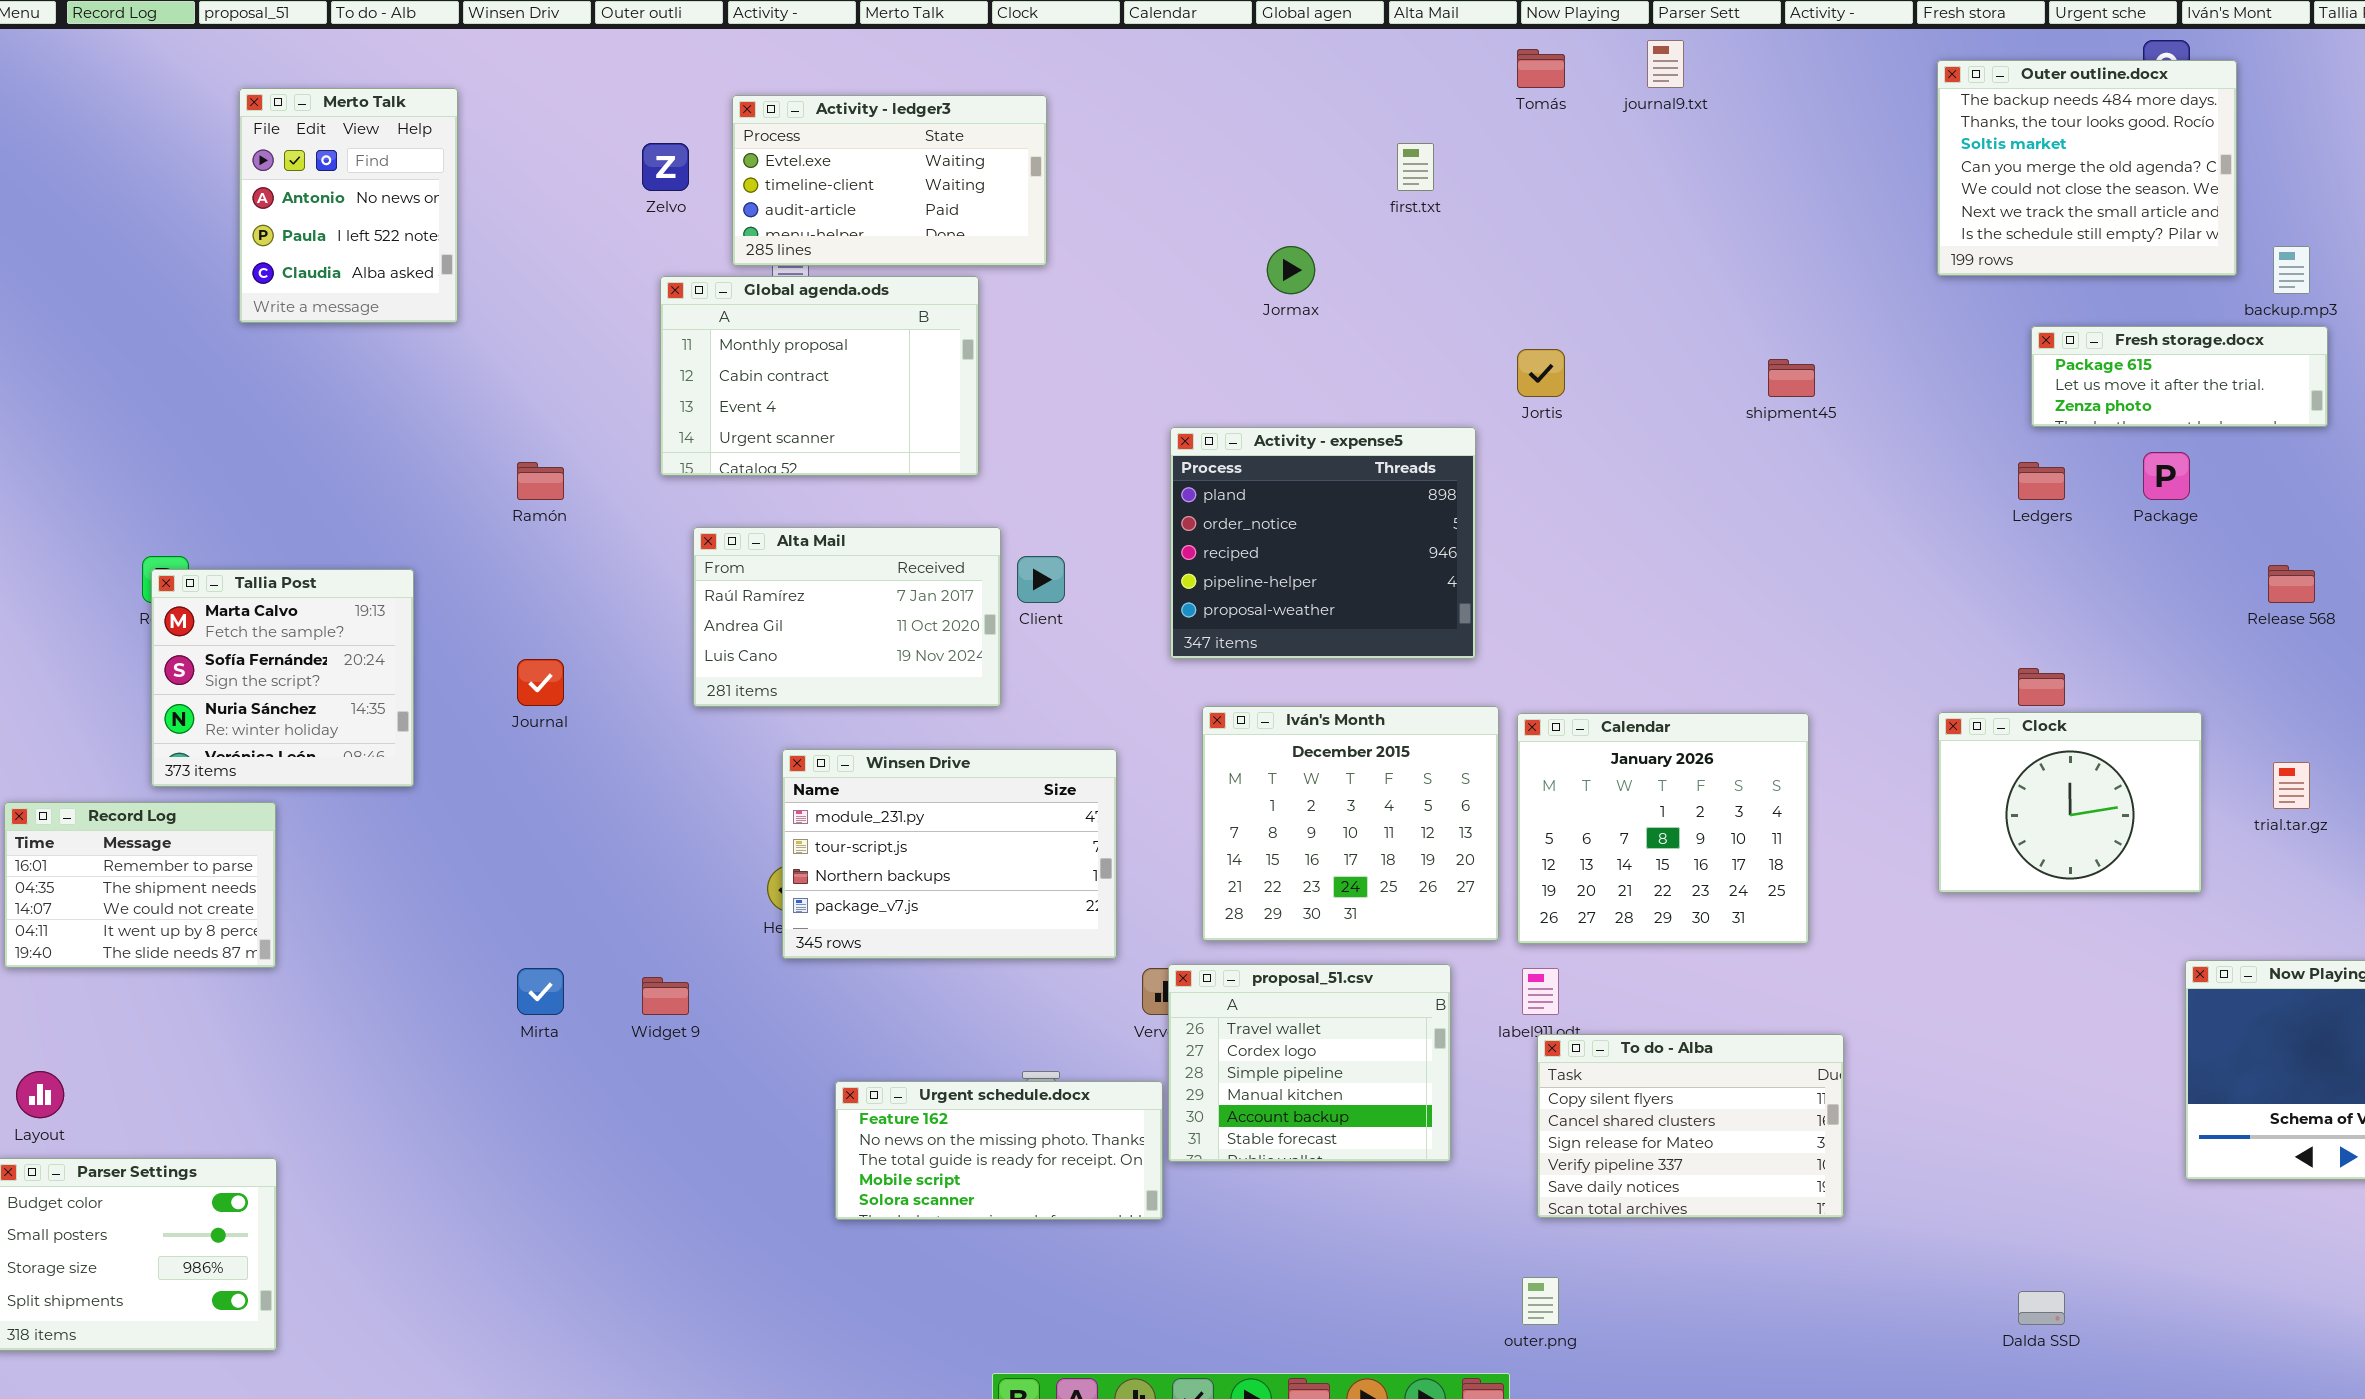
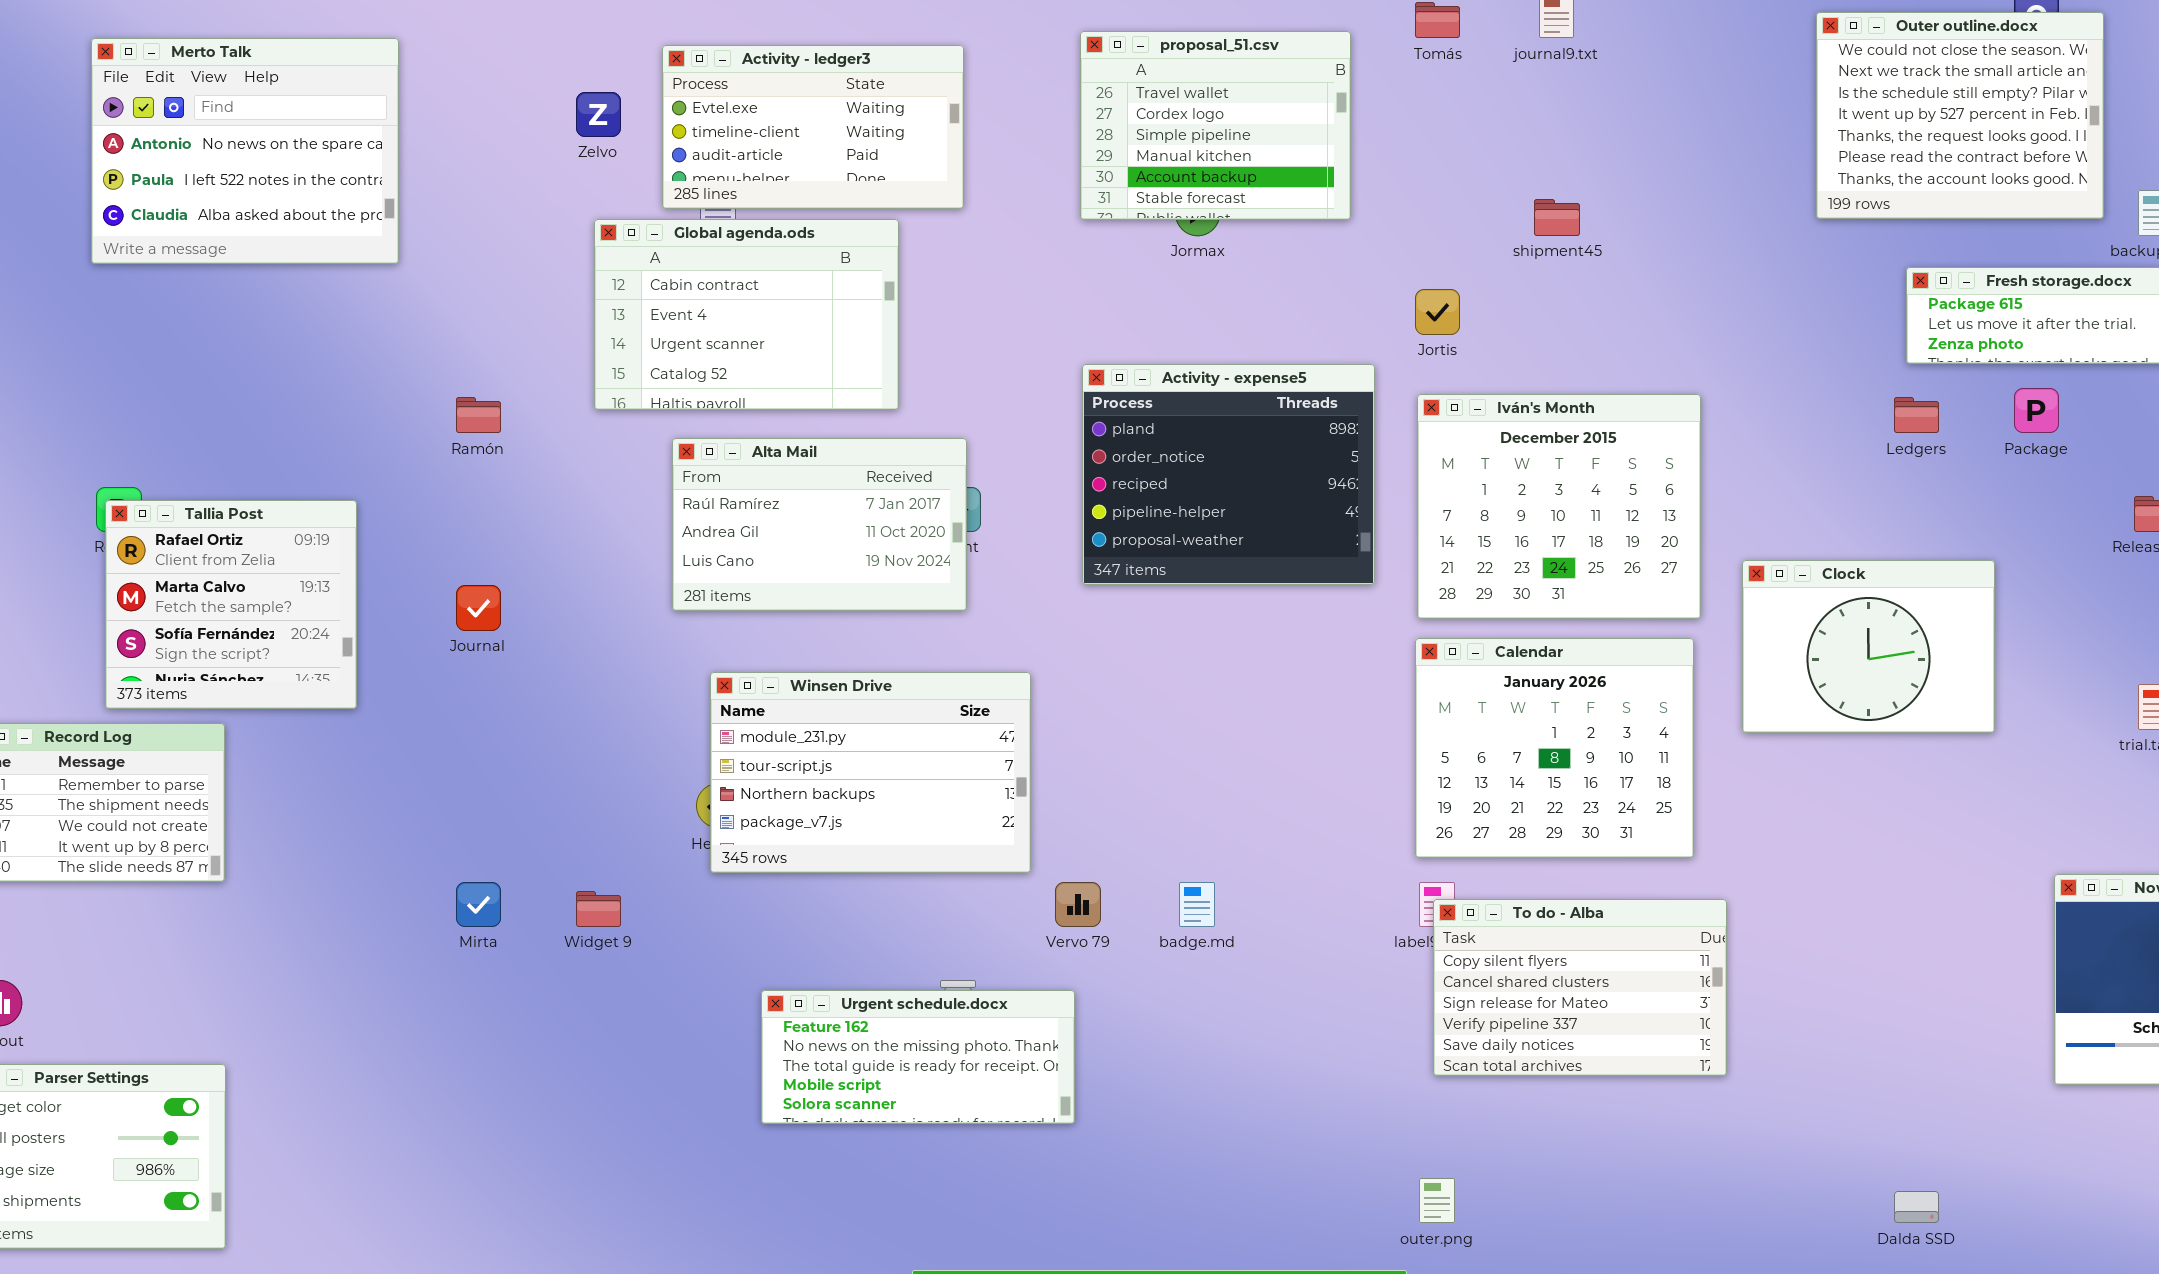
Outer outline.docx: [1937,60,2237,276] -> [1816,12,2104,219], scrolled down 4 rows
Merto Talk: [239,88,458,323] -> [91,38,399,264], resized
Global agenda.ods: [660,276,979,476] -> [594,219,899,410], scrolled down 1 row
shipment45: [1768,359,1815,397] -> [1534,199,1580,236], moved
Alta Mail: [693,527,1001,707] -> [672,438,967,611], moved
Tallia Post: [151,569,414,787] -> [105,500,357,709], scrolled up 1 row
Iván's Month: [1202,706,1499,941] -> [1417,394,1701,619], moved
Clock: [1938,712,2202,893] -> [1742,560,1995,733], moved
proposal_51.csv: [1168,964,1451,1162] -> [1080,31,1351,220], moved
To do - Alba: [1537,1034,1844,1218] -> [1433,899,1727,1076], moved

